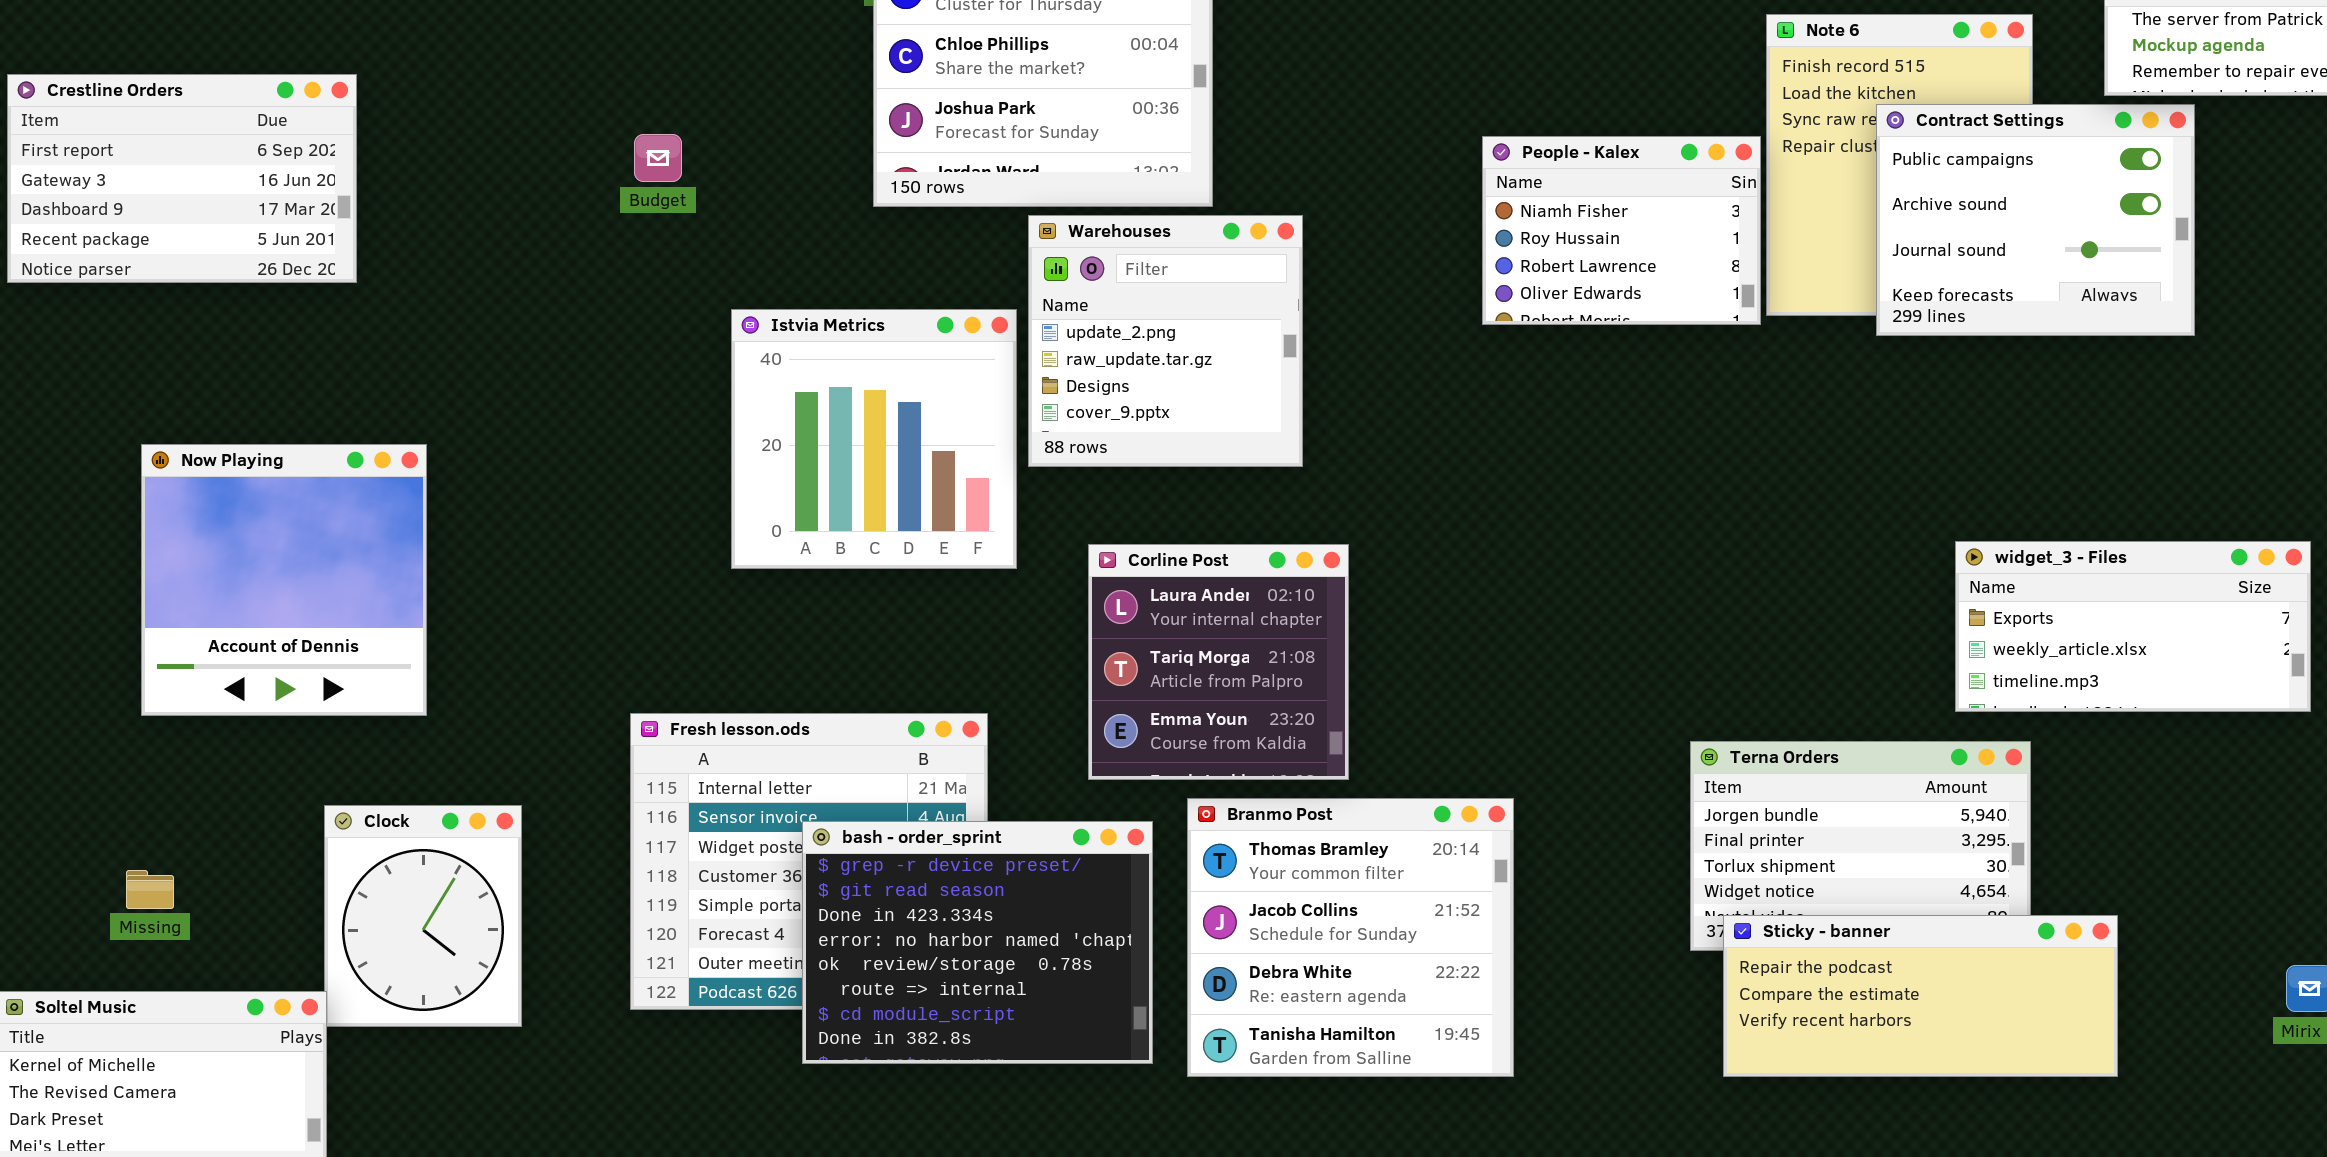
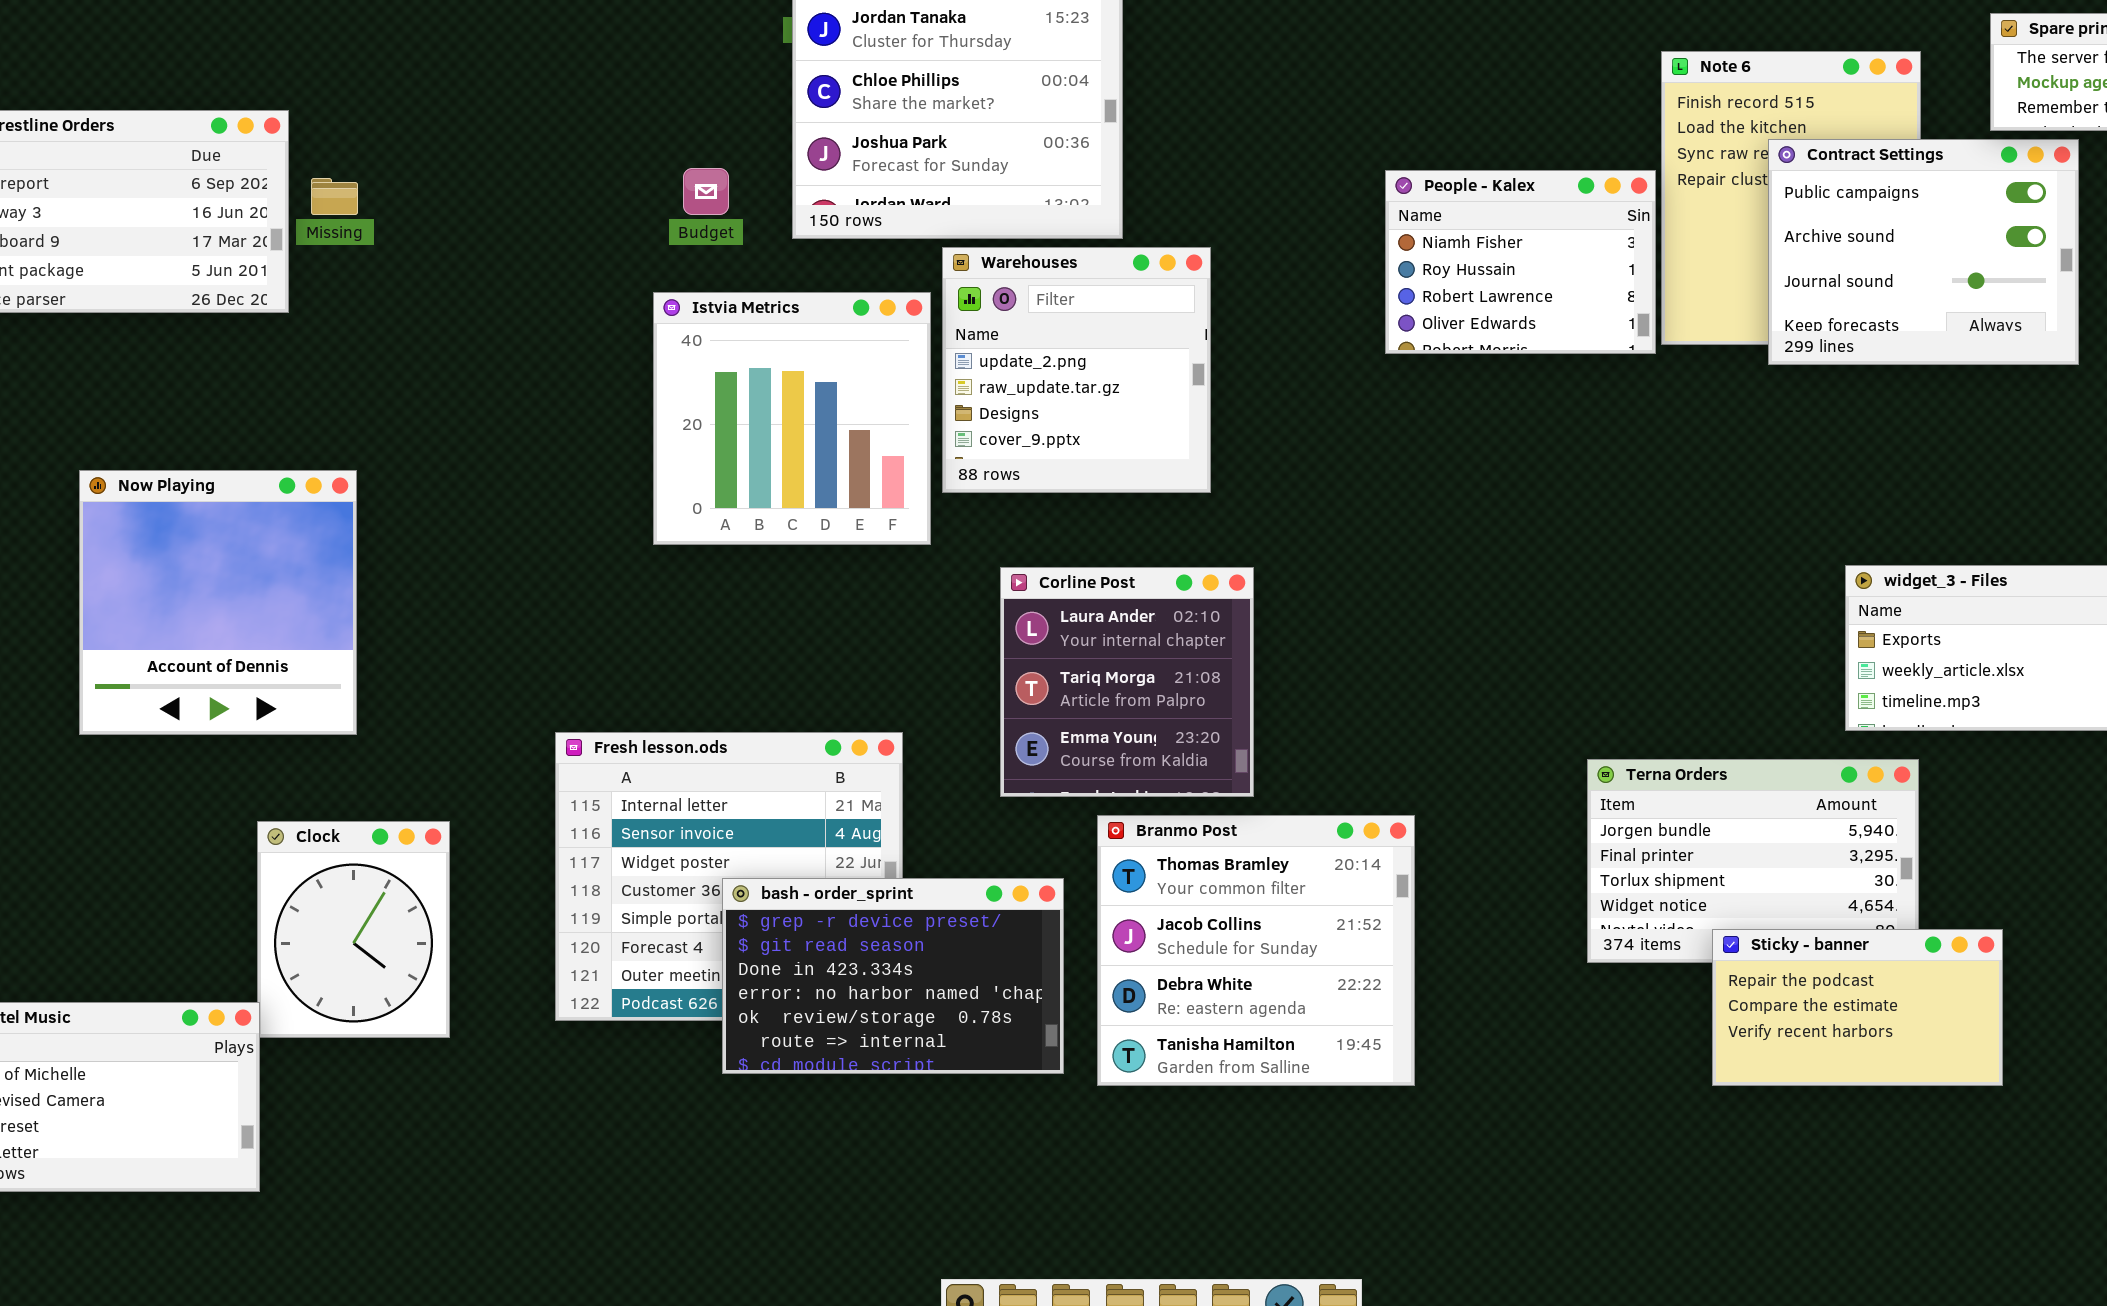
Budget: [634,134,682,182] -> [683,168,729,215], moved
Istvia Metrics: [731,309,1017,569] -> [653,292,931,545], moved
bash - order_sprint: [802,821,1153,1064] -> [722,878,1064,1074], resized
Missing: [126,870,174,909] -> [311,178,358,215], moved
Sticky - banner: [1723,915,2118,1077] -> [1712,929,2003,1086], resized

